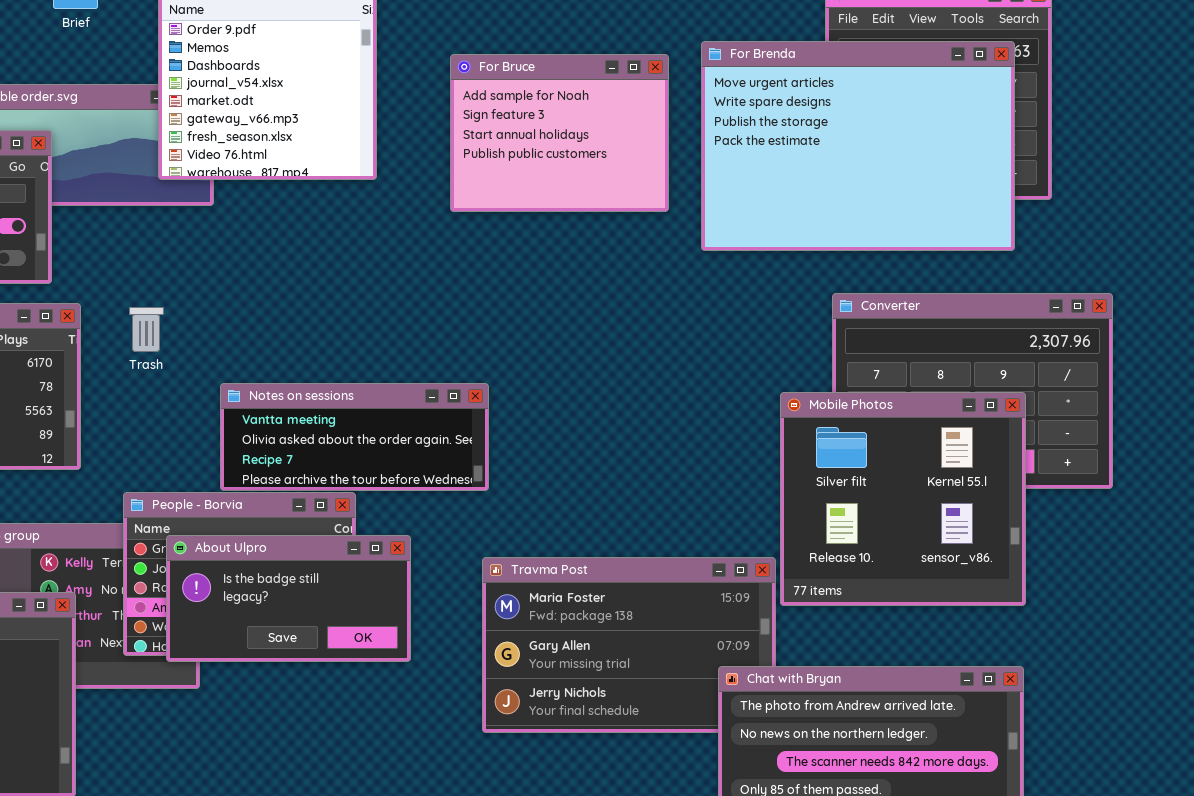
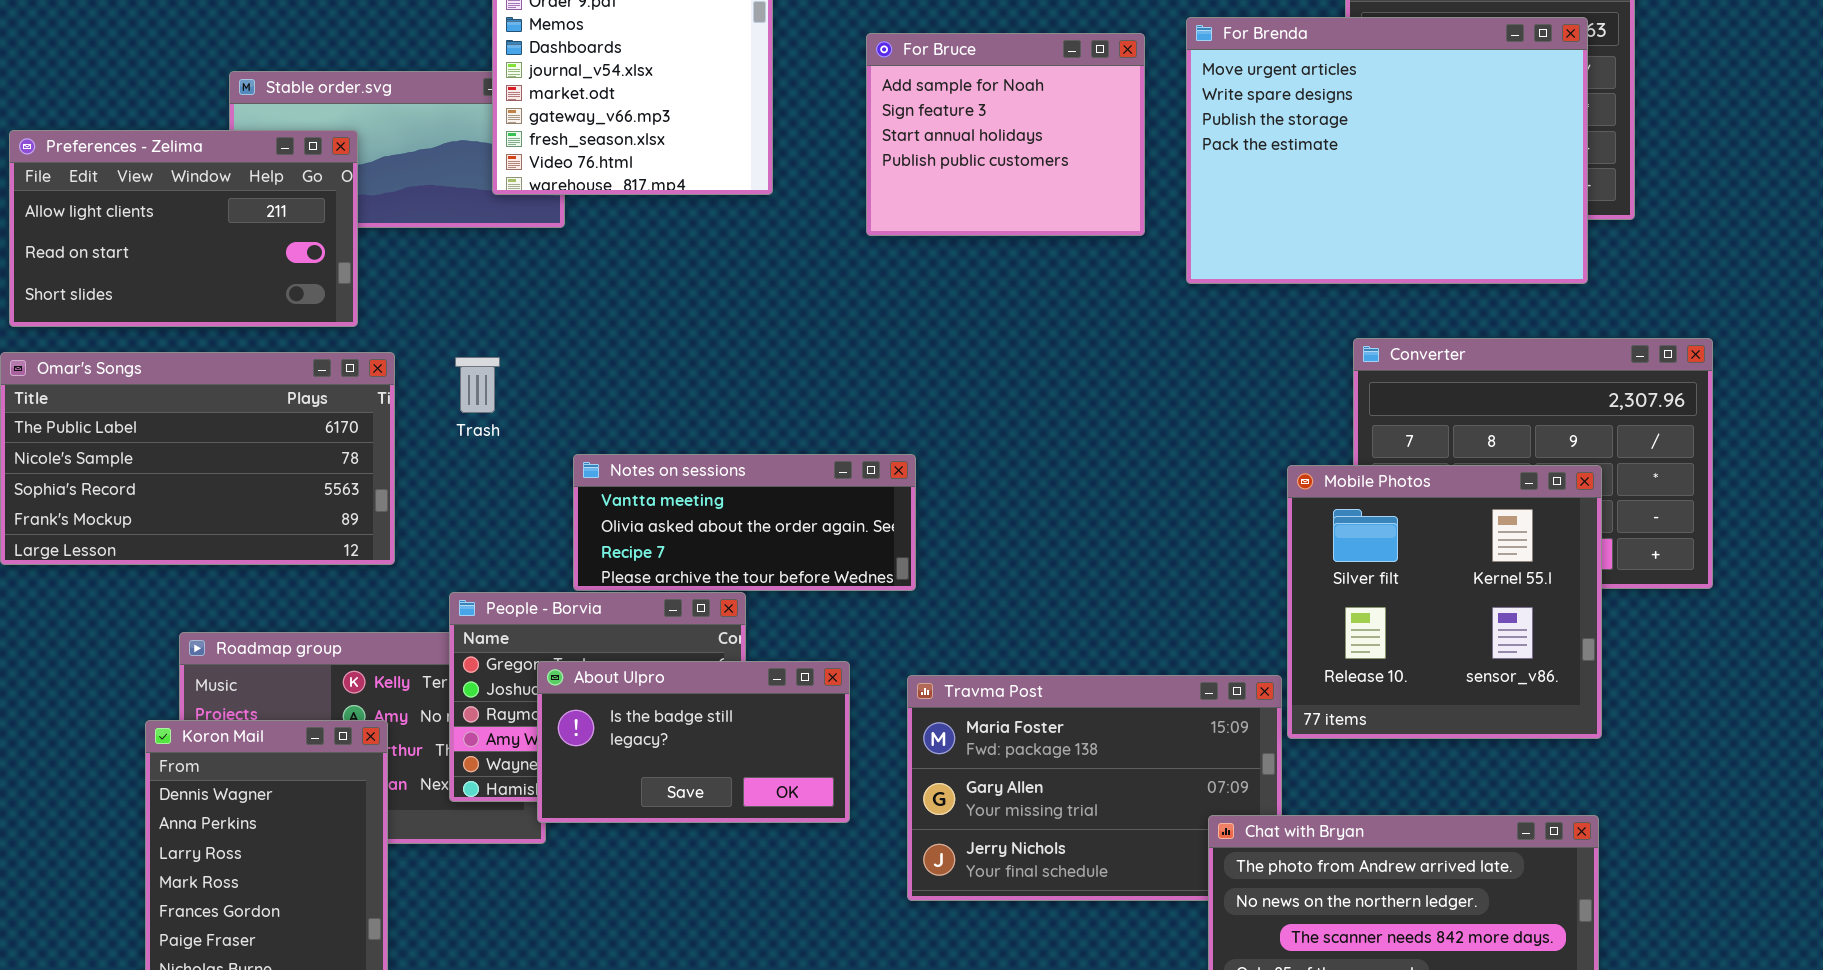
About Ulpro: [166,535,411,662] -> [537,661,850,823], moved

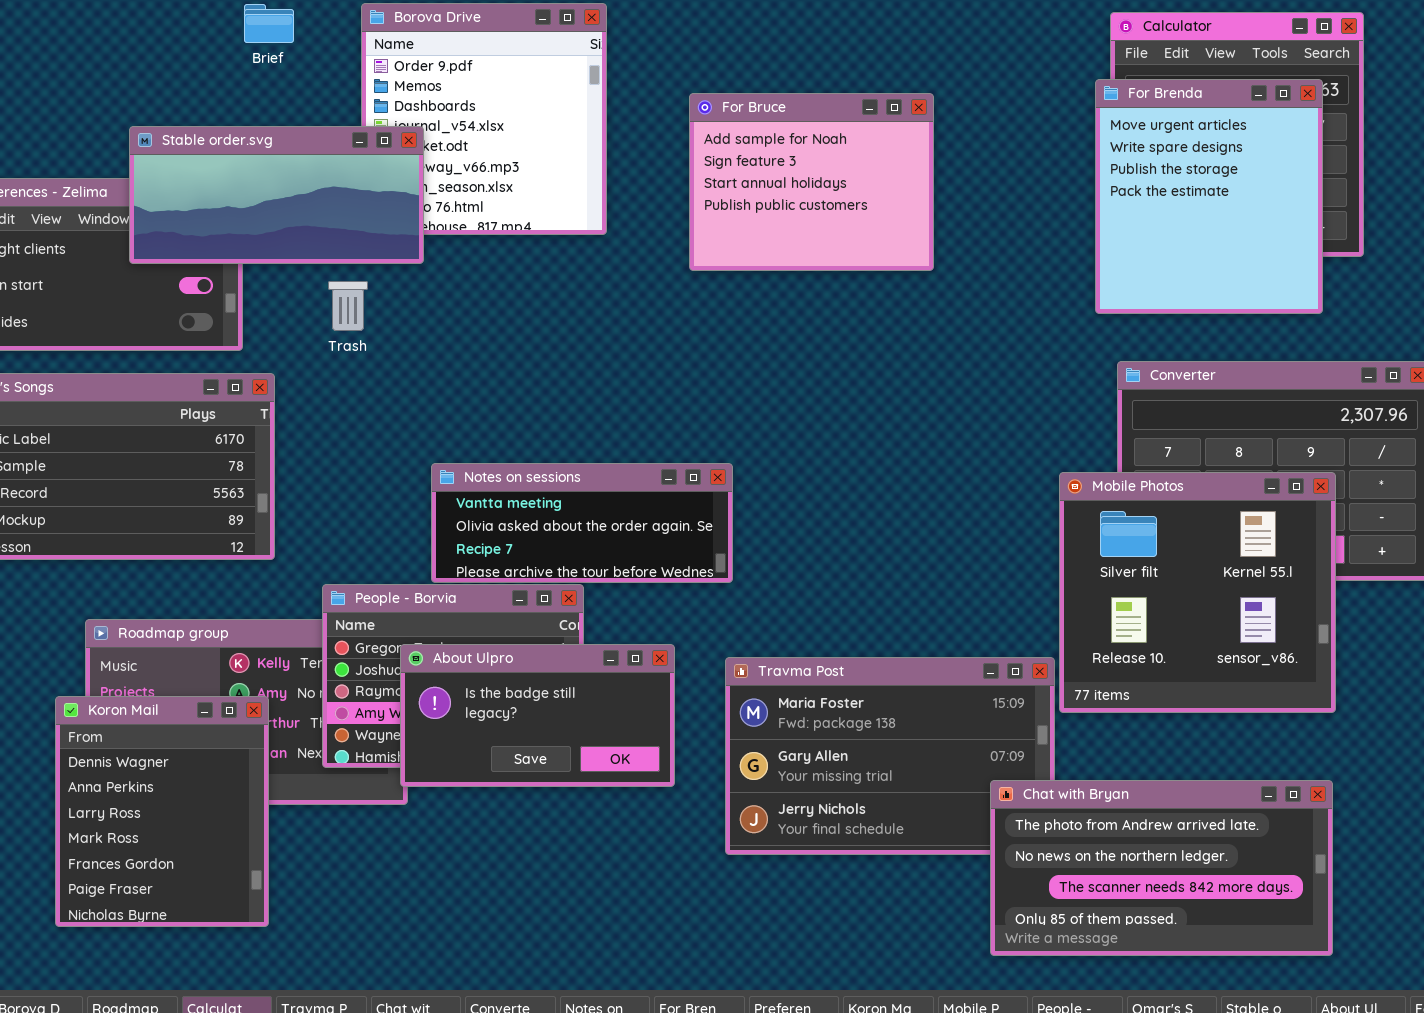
For Brenda: [1186,17,1588,284] -> [1095,79,1323,314], resized
Stable order.svg: [229,71,565,228] -> [129,126,424,264], raised
Trash: [455,357,500,413] -> [328,281,368,331], moved

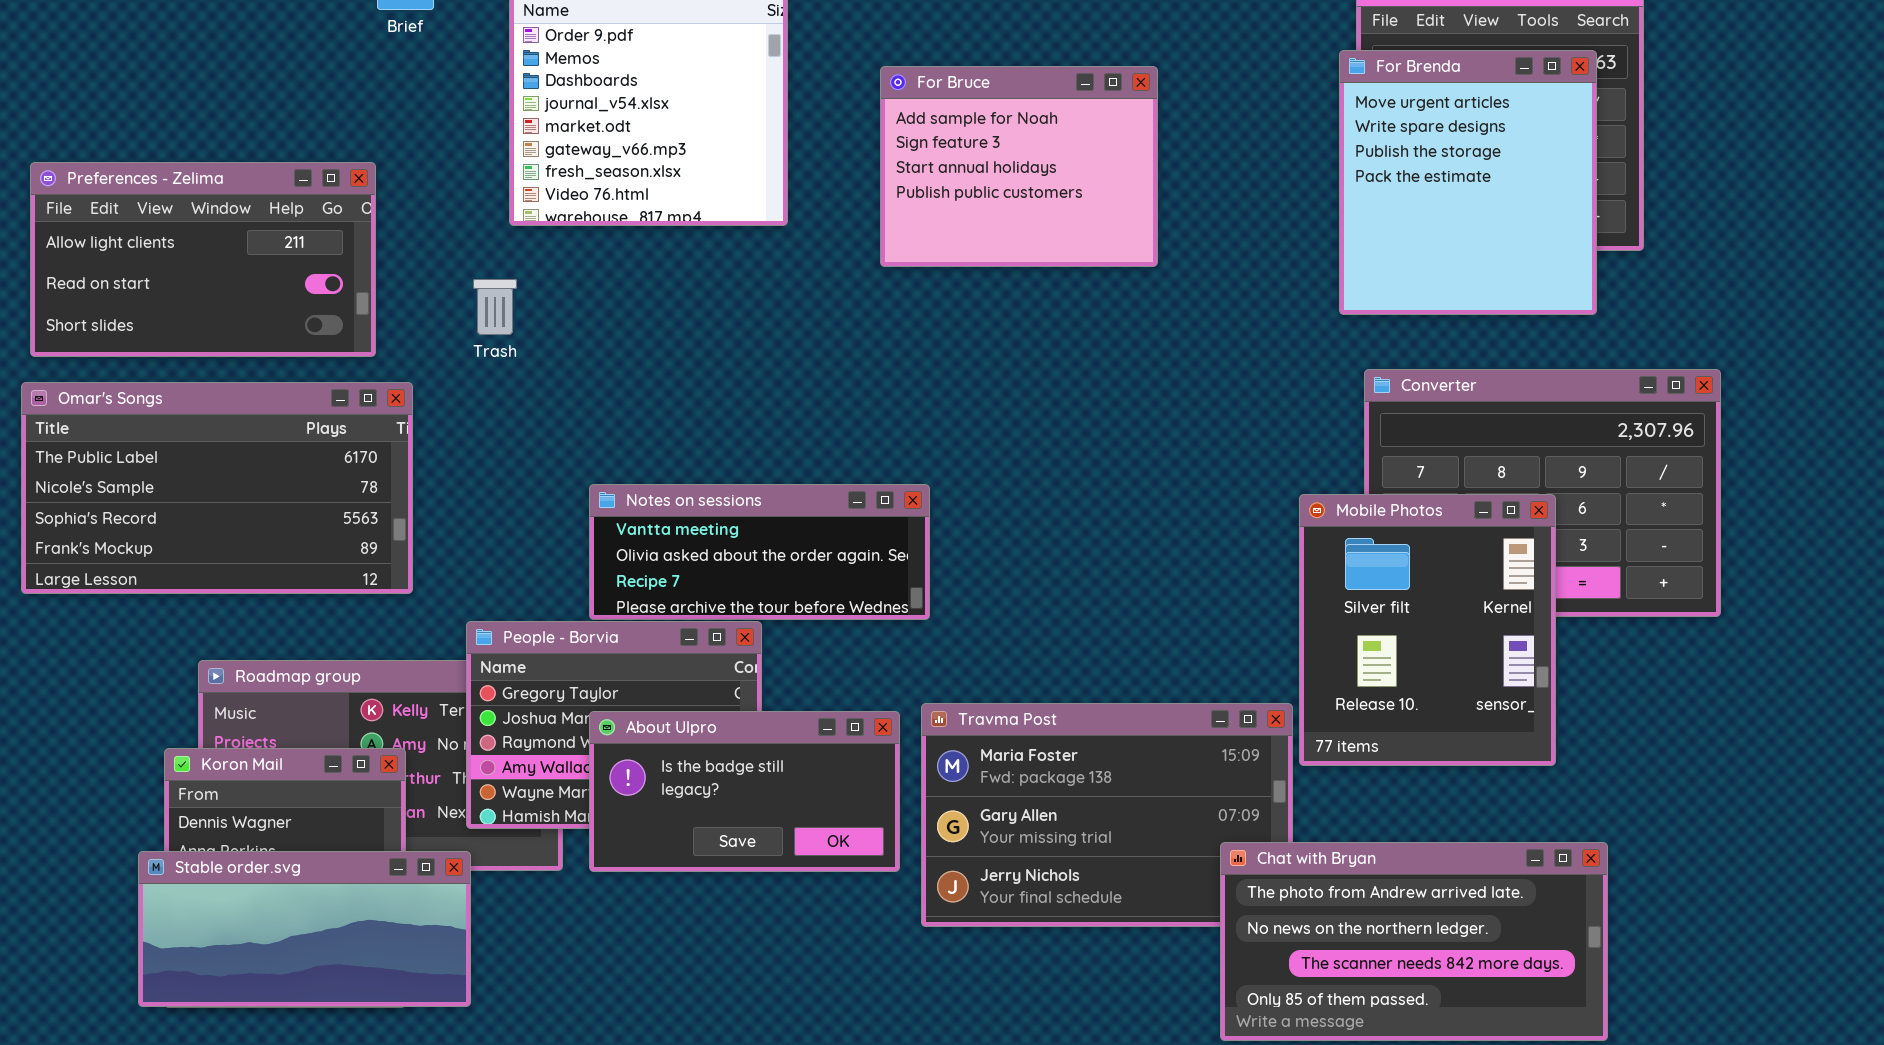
Stable order.svg: [129,126,424,264] -> [138,851,471,1007], moved
Mobile Photos: [1059,472,1336,713] -> [1299,494,1556,766], resized
About Ulpro: [400,644,675,787] -> [589,711,900,872], moved

